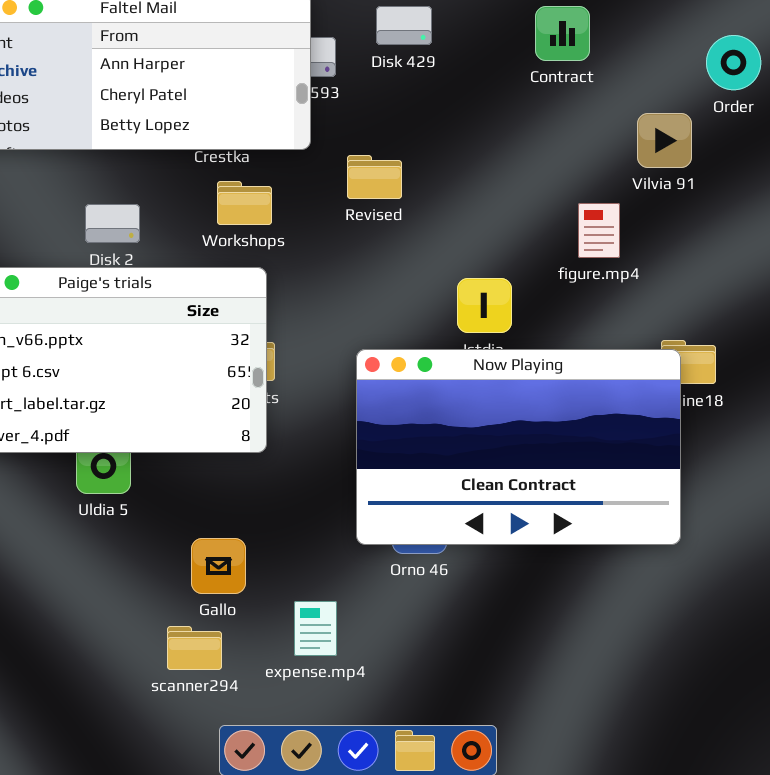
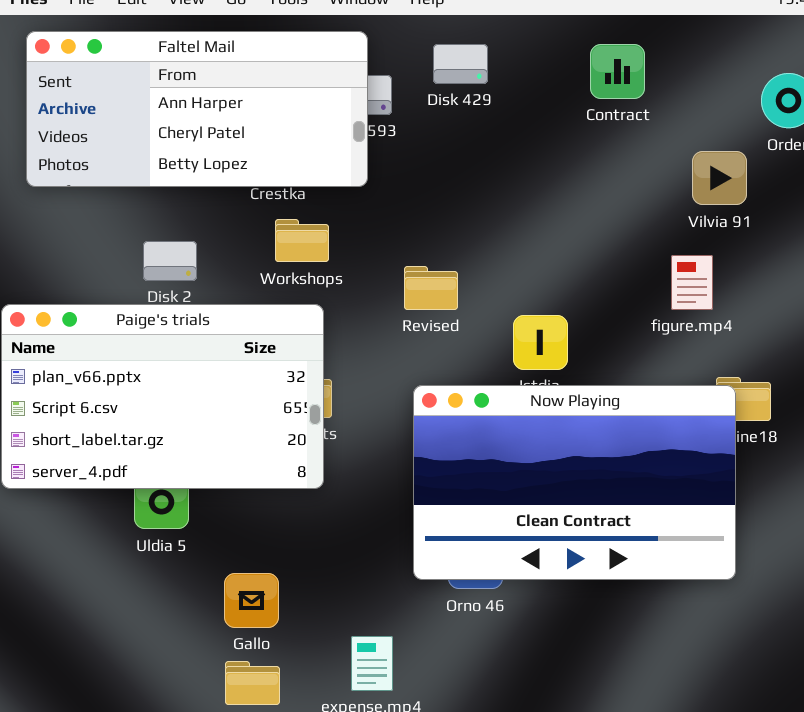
Revised: [347,155,402,199] -> [404,266,458,310], moved
figure.mp4: [578,203,620,258] -> [671,255,713,310], moved
Gallo: [191,538,246,594] -> [224,573,279,628], moved

